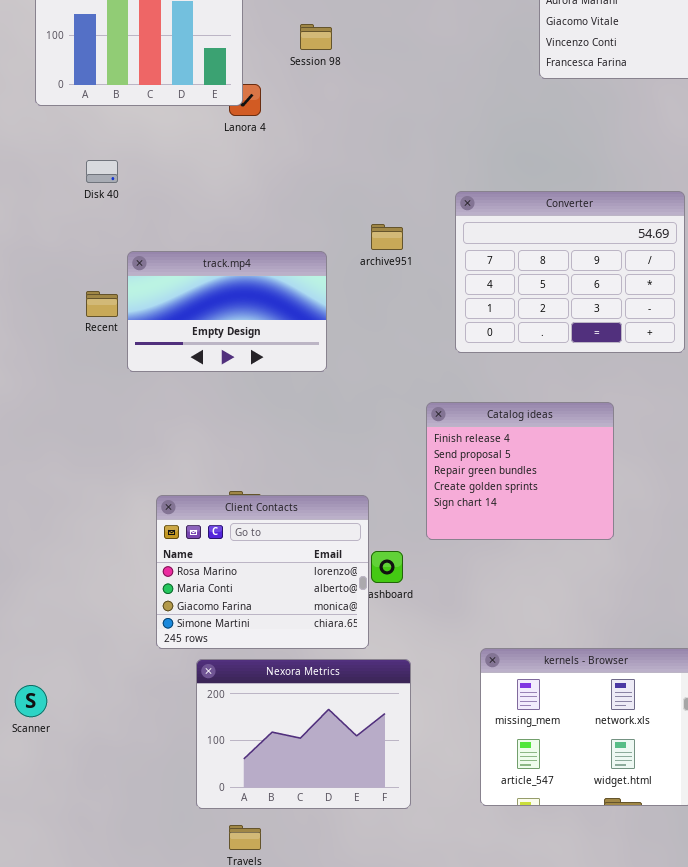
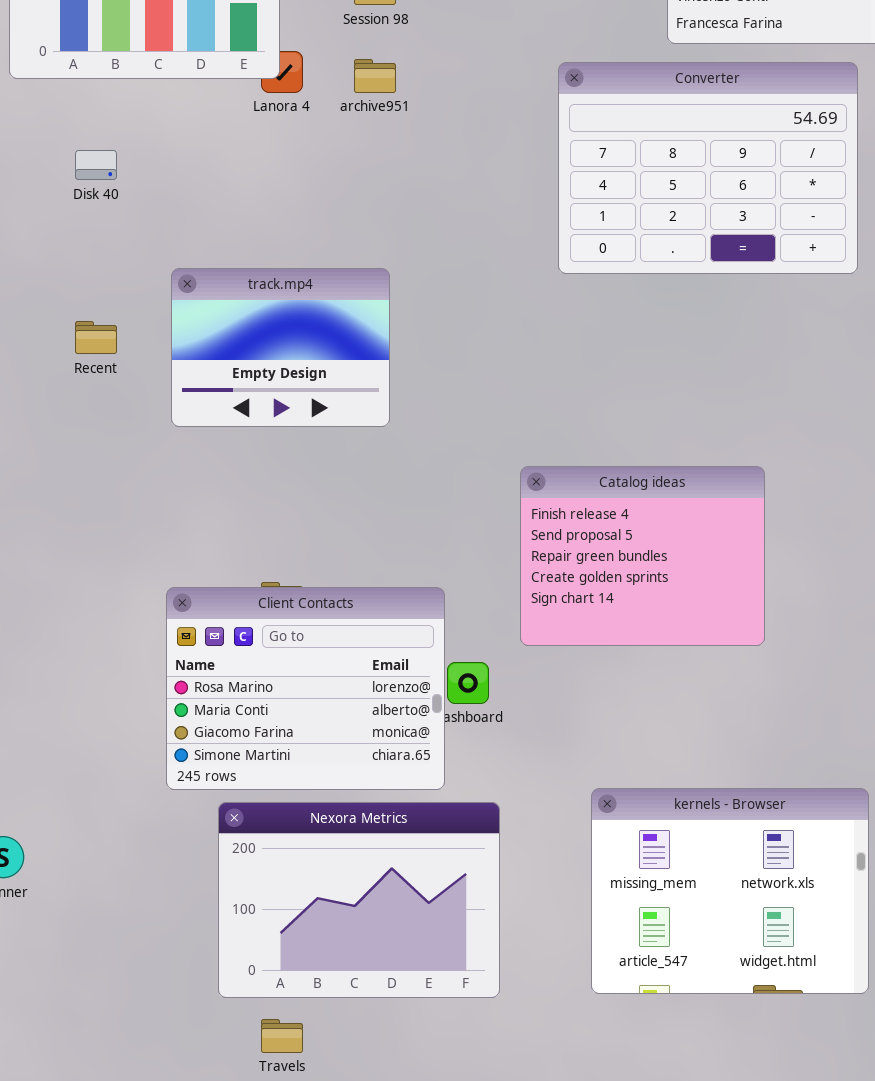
Converter: [455,191,685,353] -> [558,62,858,274], moved
archive951: [371,224,403,250] -> [354,59,396,93], moved
track.mp4: [127,251,327,372] -> [171,268,390,427], resized

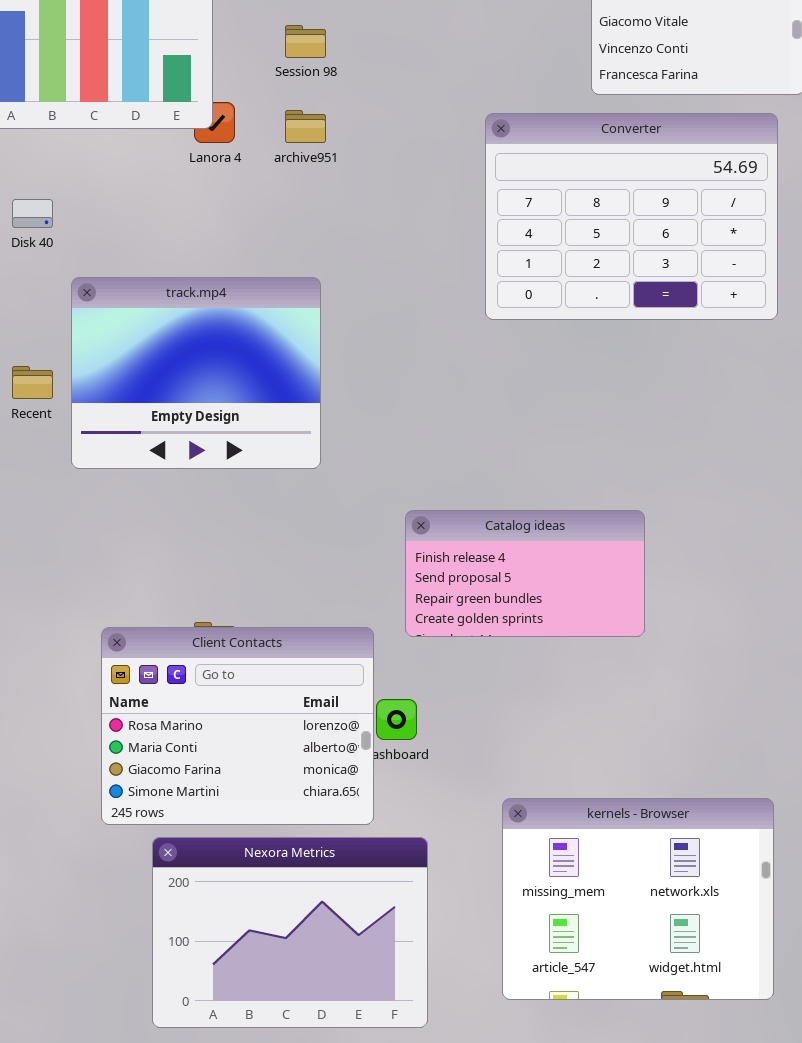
track.mp4: [171,268,390,427] -> [71,277,321,469], resized
Catalog ideas: [520,466,765,646] -> [405,510,645,637], moved, resized
kernels - Browser: [591,788,869,994] -> [502,798,774,1000], moved

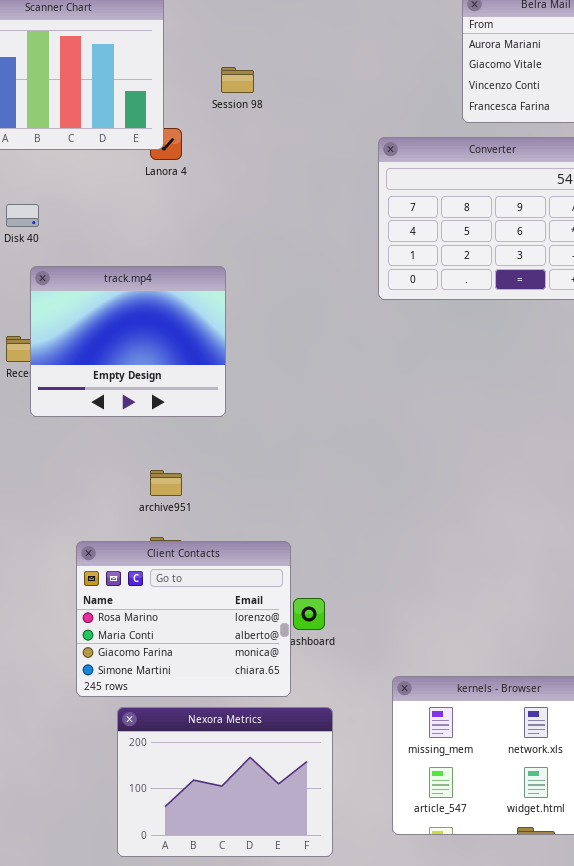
archive951: [285,110,326,143] -> [150,470,182,496], moved
track.mp4: [71,277,321,469] -> [30,266,226,417], moved
Catalog ideas: [405,510,645,637] -> none, closed

